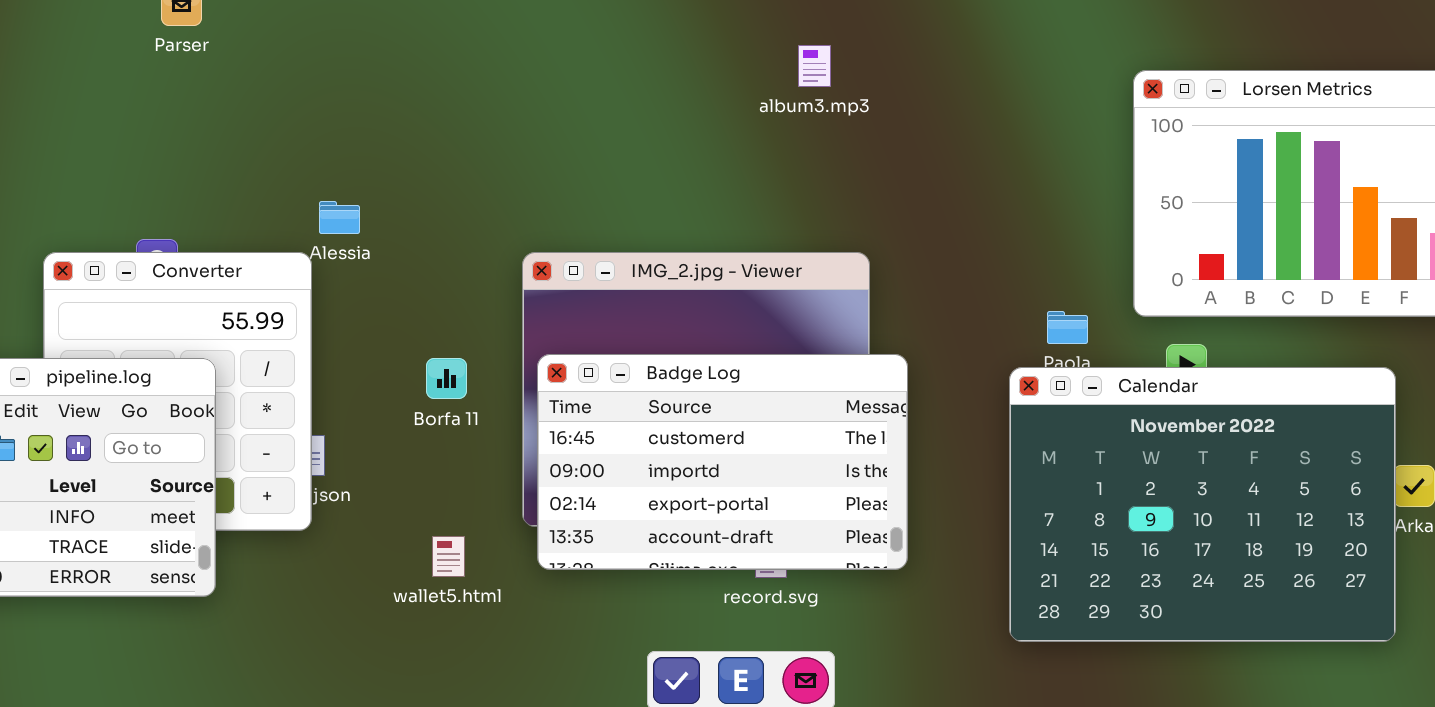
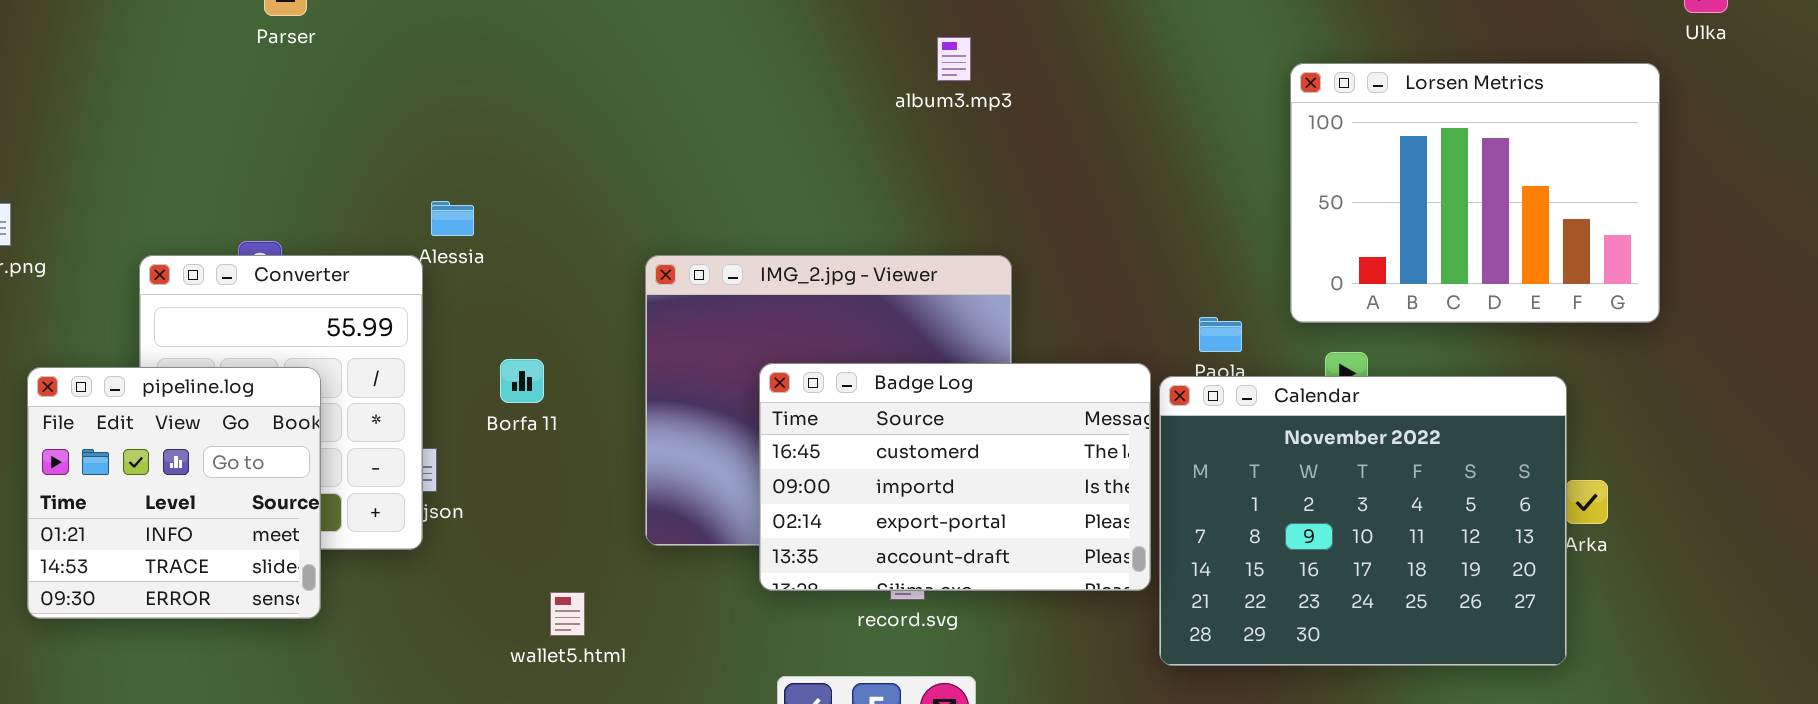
Badge Log: [537,354,908,570] -> [759,363,1151,591], moved
Borfa 11: [426,358,467,399] -> [500,359,544,403], moved
wallet5.html: [432,536,465,577] -> [550,592,585,636], moved

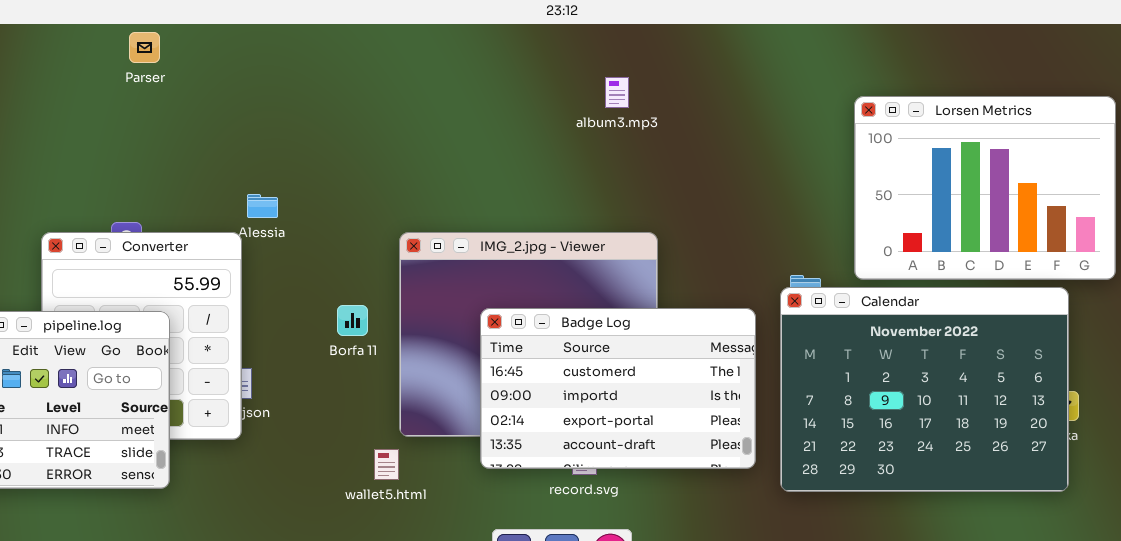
Borfa 11: [500,359,544,403] -> [337,305,368,336], moved
Calendar: [1159,376,1567,666] -> [780,287,1069,492], moved
wallet5.html: [550,592,585,636] -> [374,449,399,480], moved

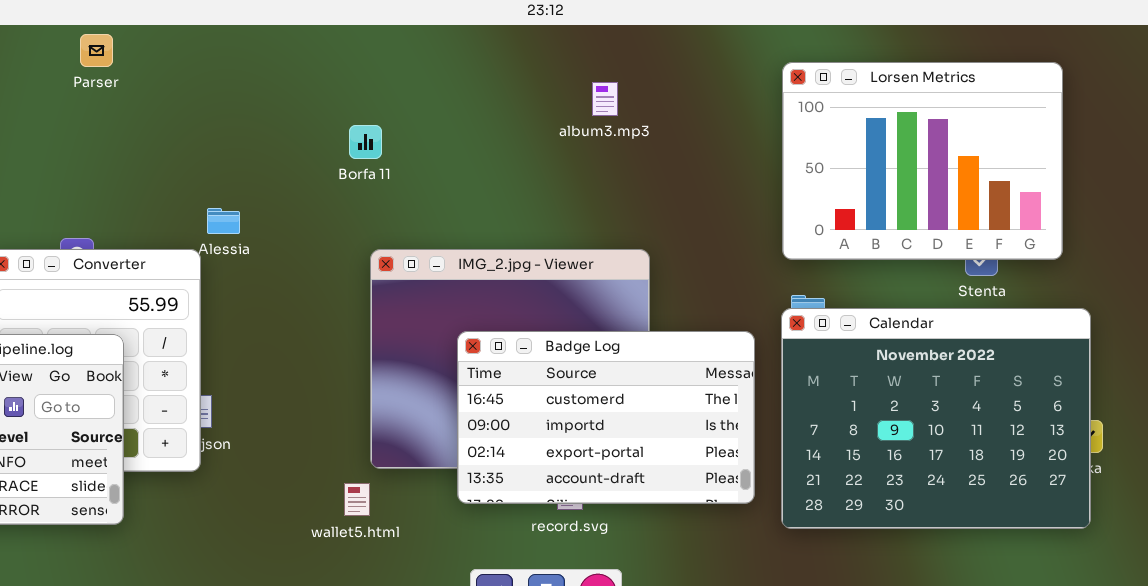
Lorsen Metrics: [854,96,1116,280] -> [782,62,1063,260], moved
Borfa 11: [337,305,368,336] -> [349,125,382,159], moved

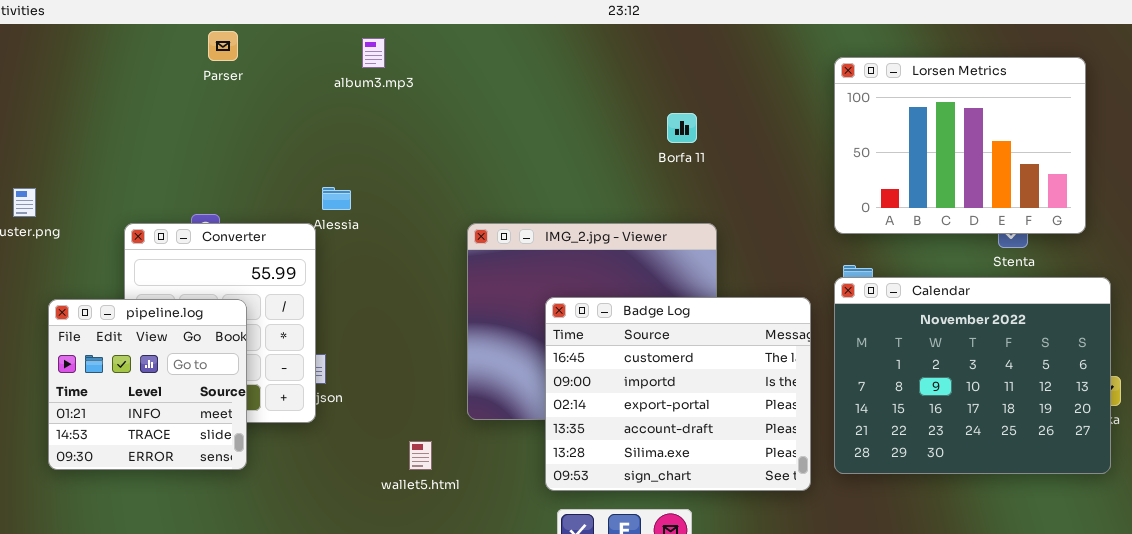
album3.mp3: [592,82,618,116] -> [362,38,385,68], moved
Borfa 11: [349,125,382,159] -> [667,113,697,143], moved
Badge Log: [457,331,755,504] -> [545,297,811,491], resized
wallet5.html: [344,483,370,516] -> [409,441,432,470], moved

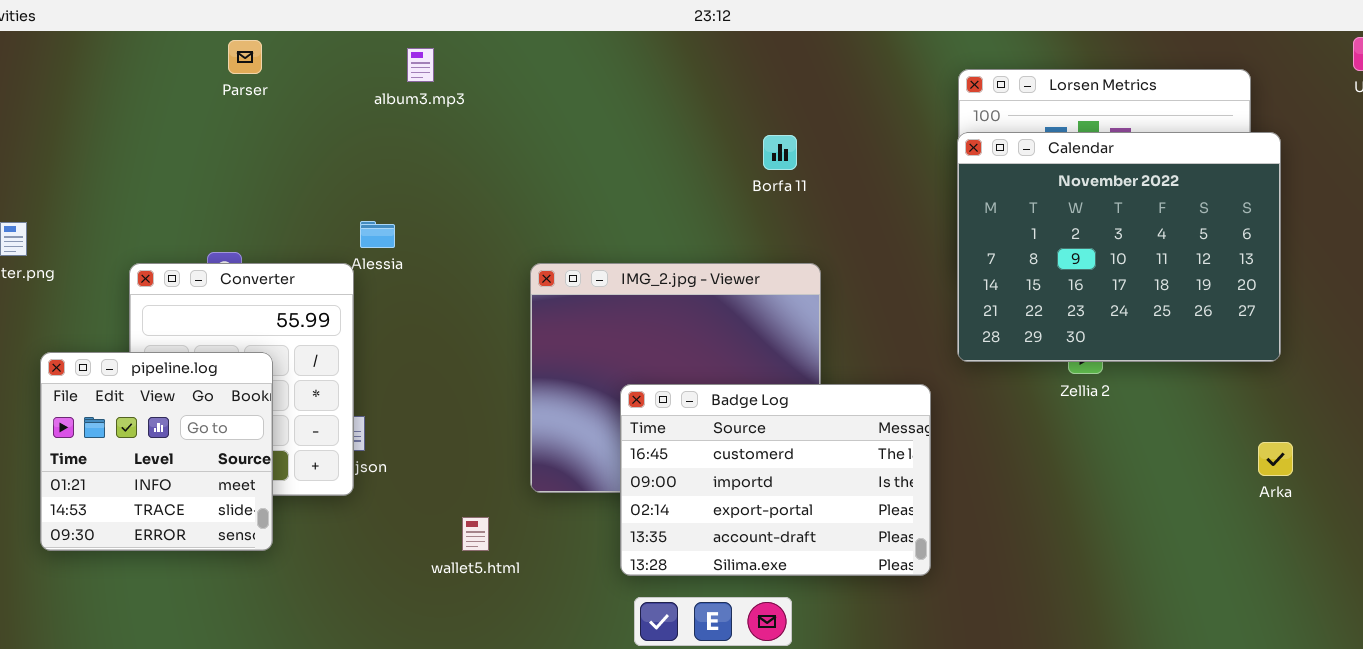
Calendar: [834,277,1111,474] -> [957,132,1281,362], moved
Badge Log: [545,297,811,491] -> [620,384,931,576], resized

